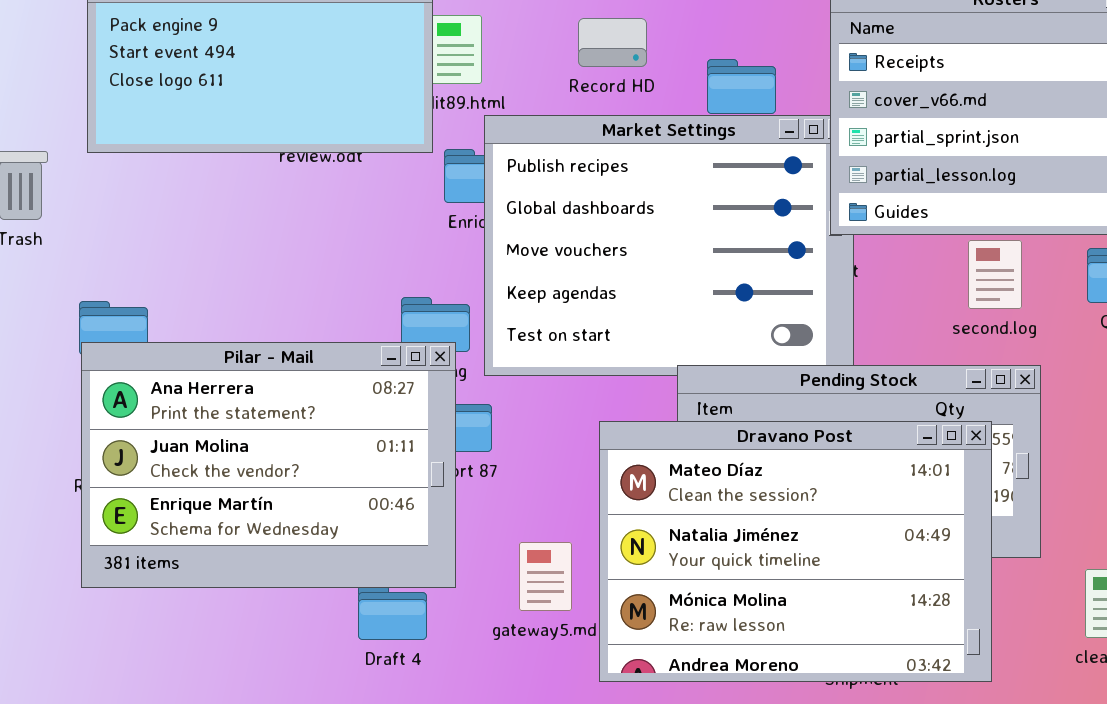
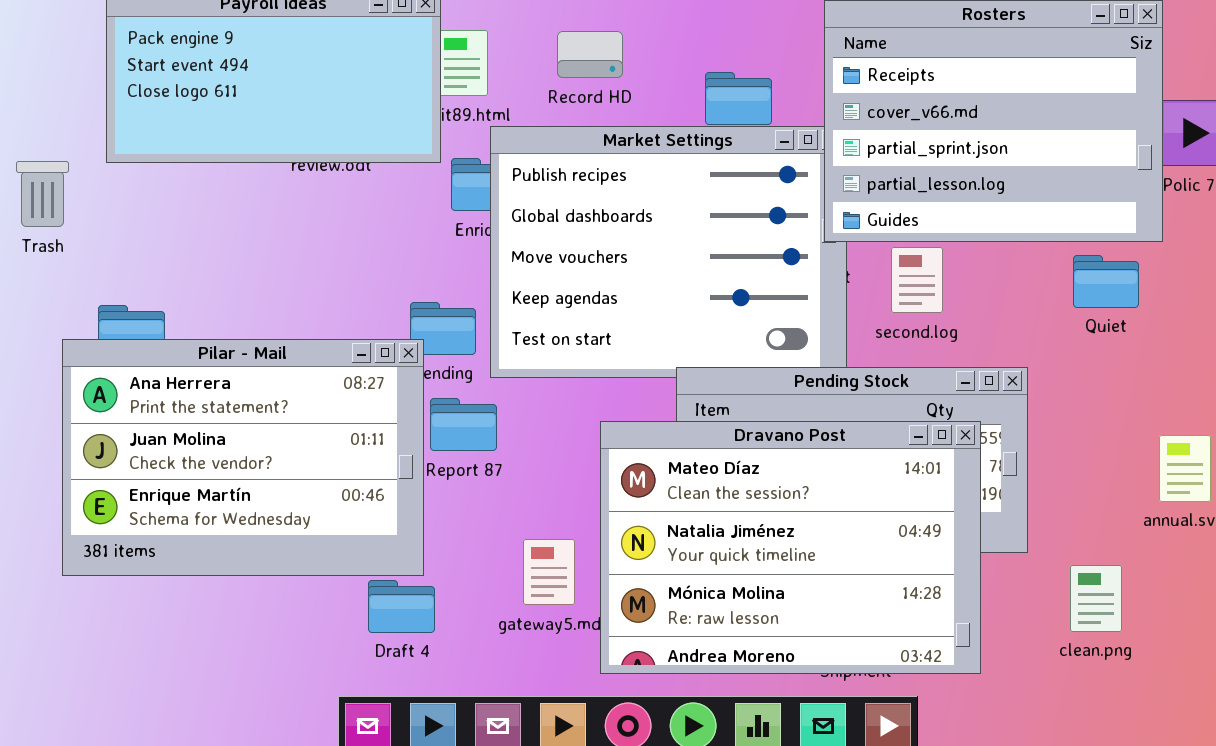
Record HD: [578,18,647,67] -> [557,31,623,78], moved
second.log: [968,240,1022,309] -> [891,247,943,313], moved
Pilar - Mail: [81,342,456,588] -> [62,339,424,576], moved

